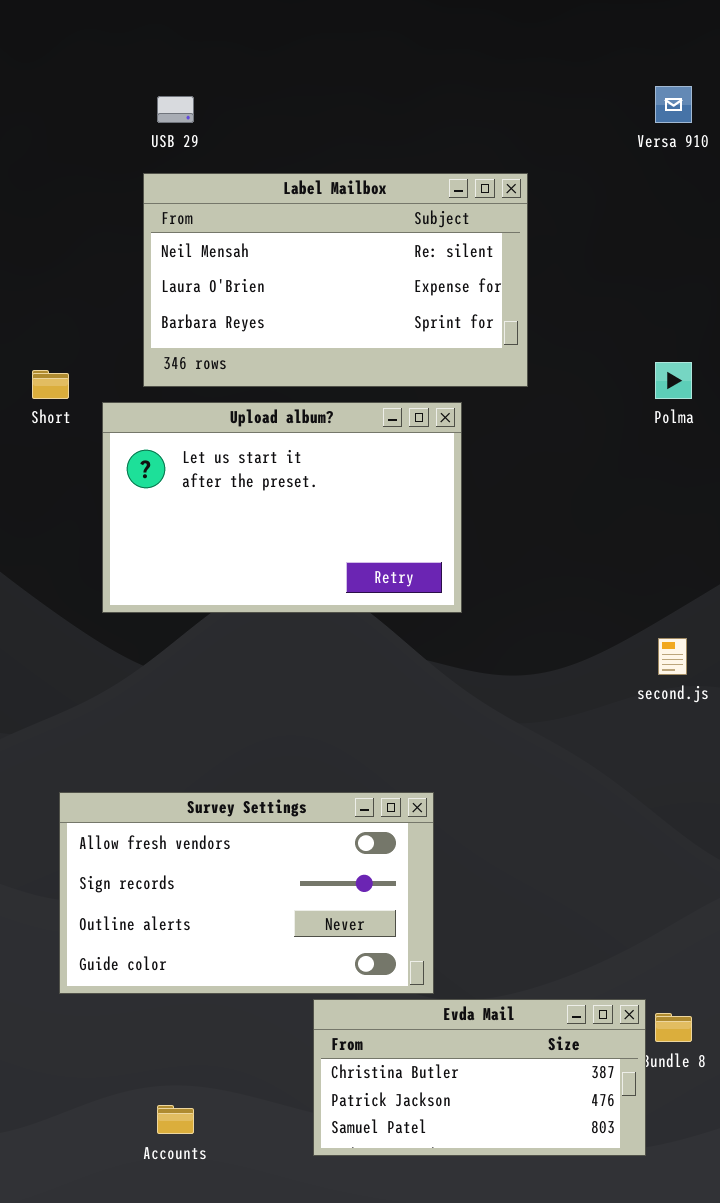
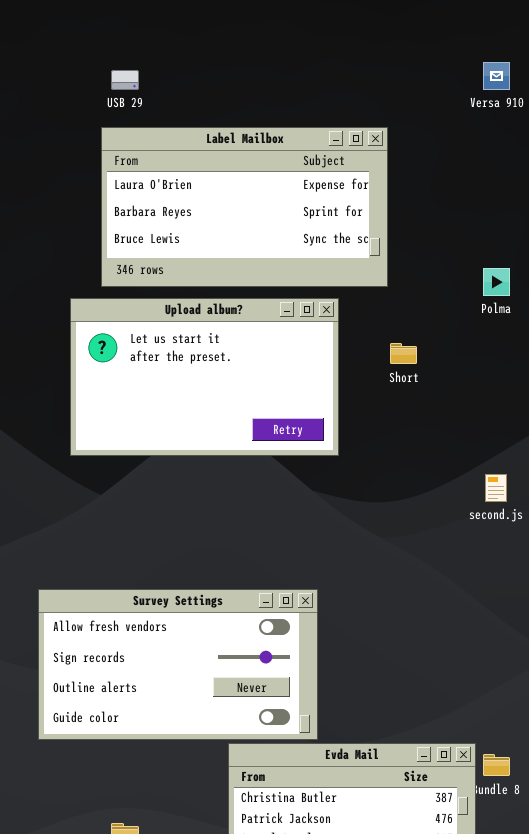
Label Mailbox: [143,173,528,387] -> [101,127,388,287], scrolled down 1 row
Short: [32,370,69,399] -> [390,343,417,364], moved

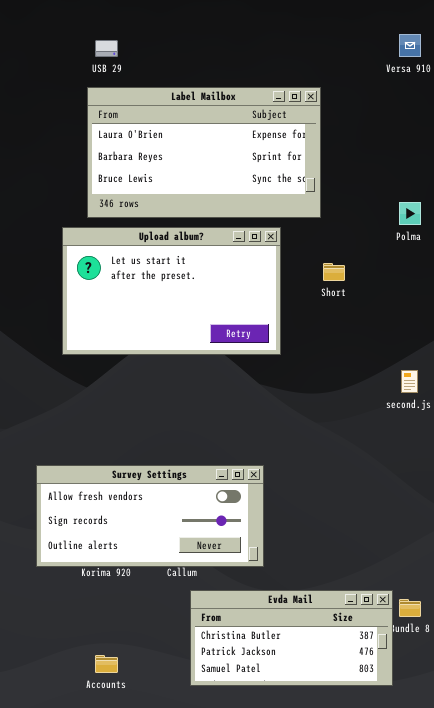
Survey Settings: [38,589,318,740] -> [36,465,264,567], resized

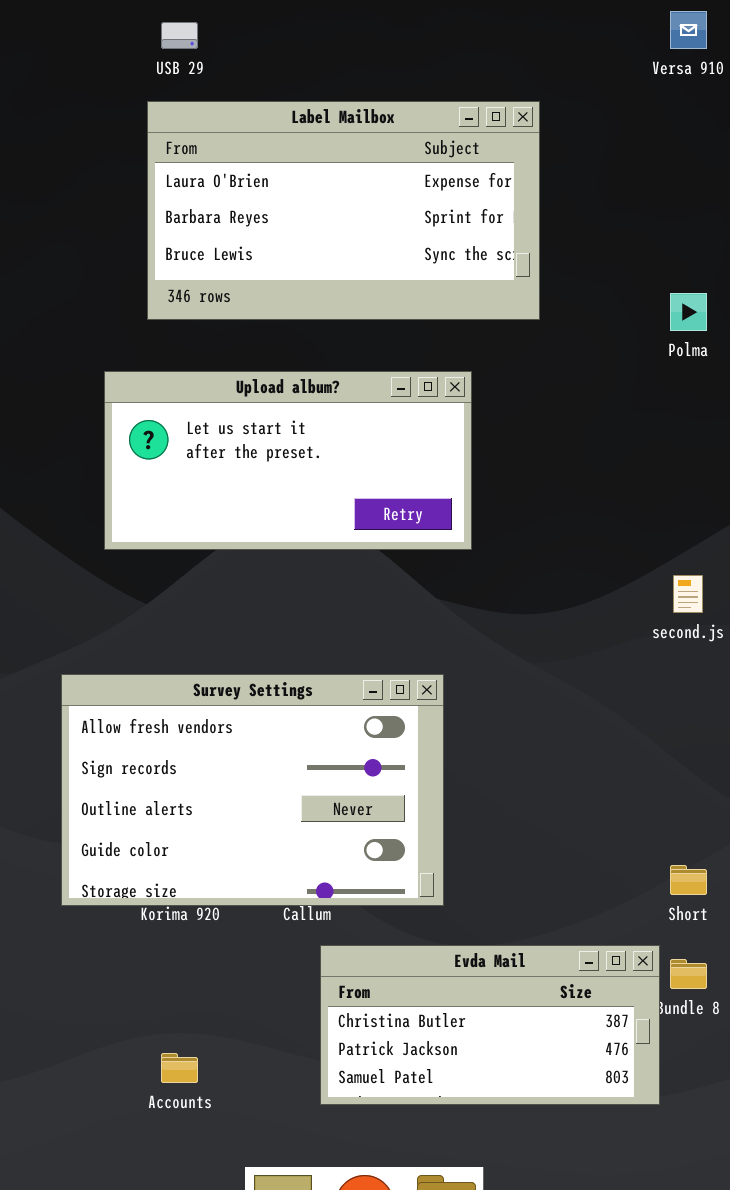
Upload album?: [62,227,281,355] -> [104,371,472,550], resized
Short: [323,263,345,281] -> [670,865,707,895], moved
Survey Settings: [36,465,264,567] -> [61,674,444,906], resized

